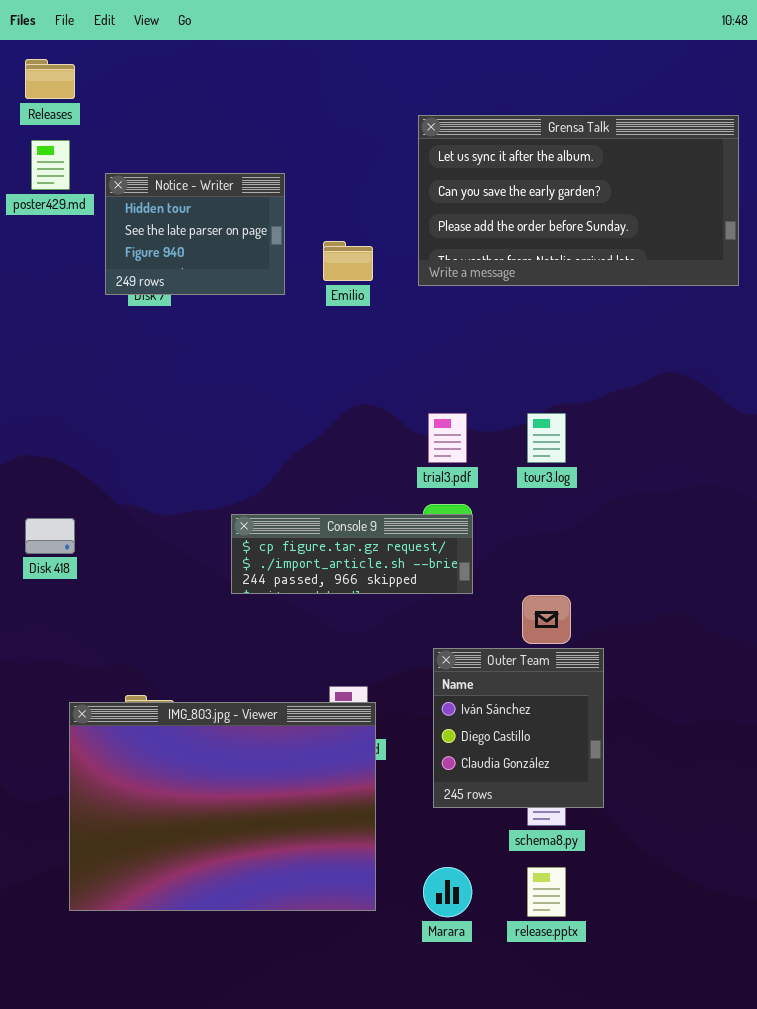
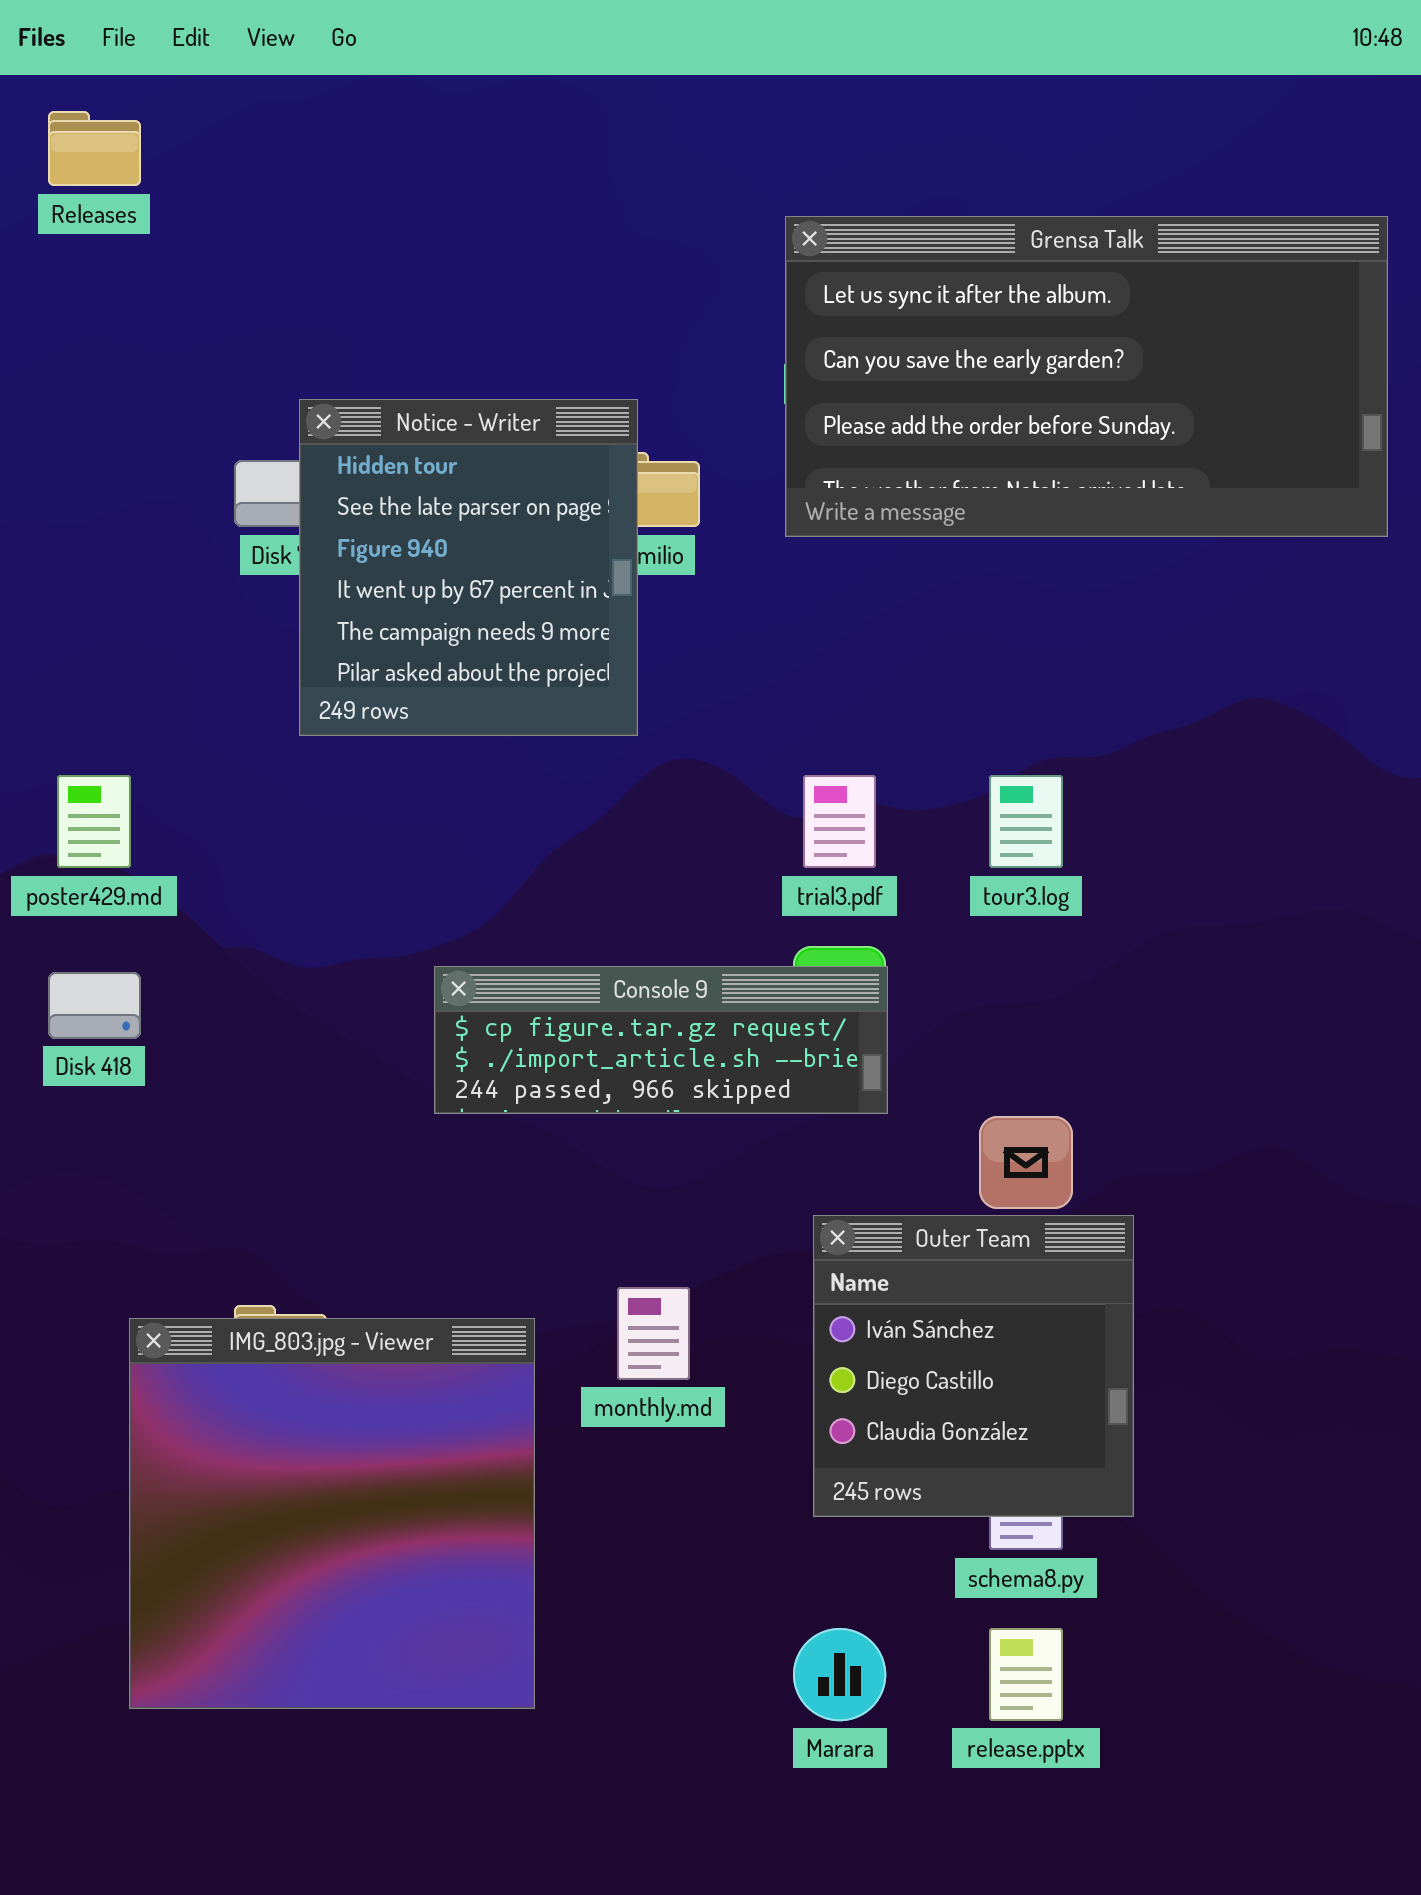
poster429.md: [31,140,70,190] -> [57,775,131,868], moved
Notice - Writer: [105,173,285,295] -> [299,399,638,736], moved, resized
IMG_803.jpg - Viewer: [69,702,376,911] -> [129,1318,535,1709], resized

